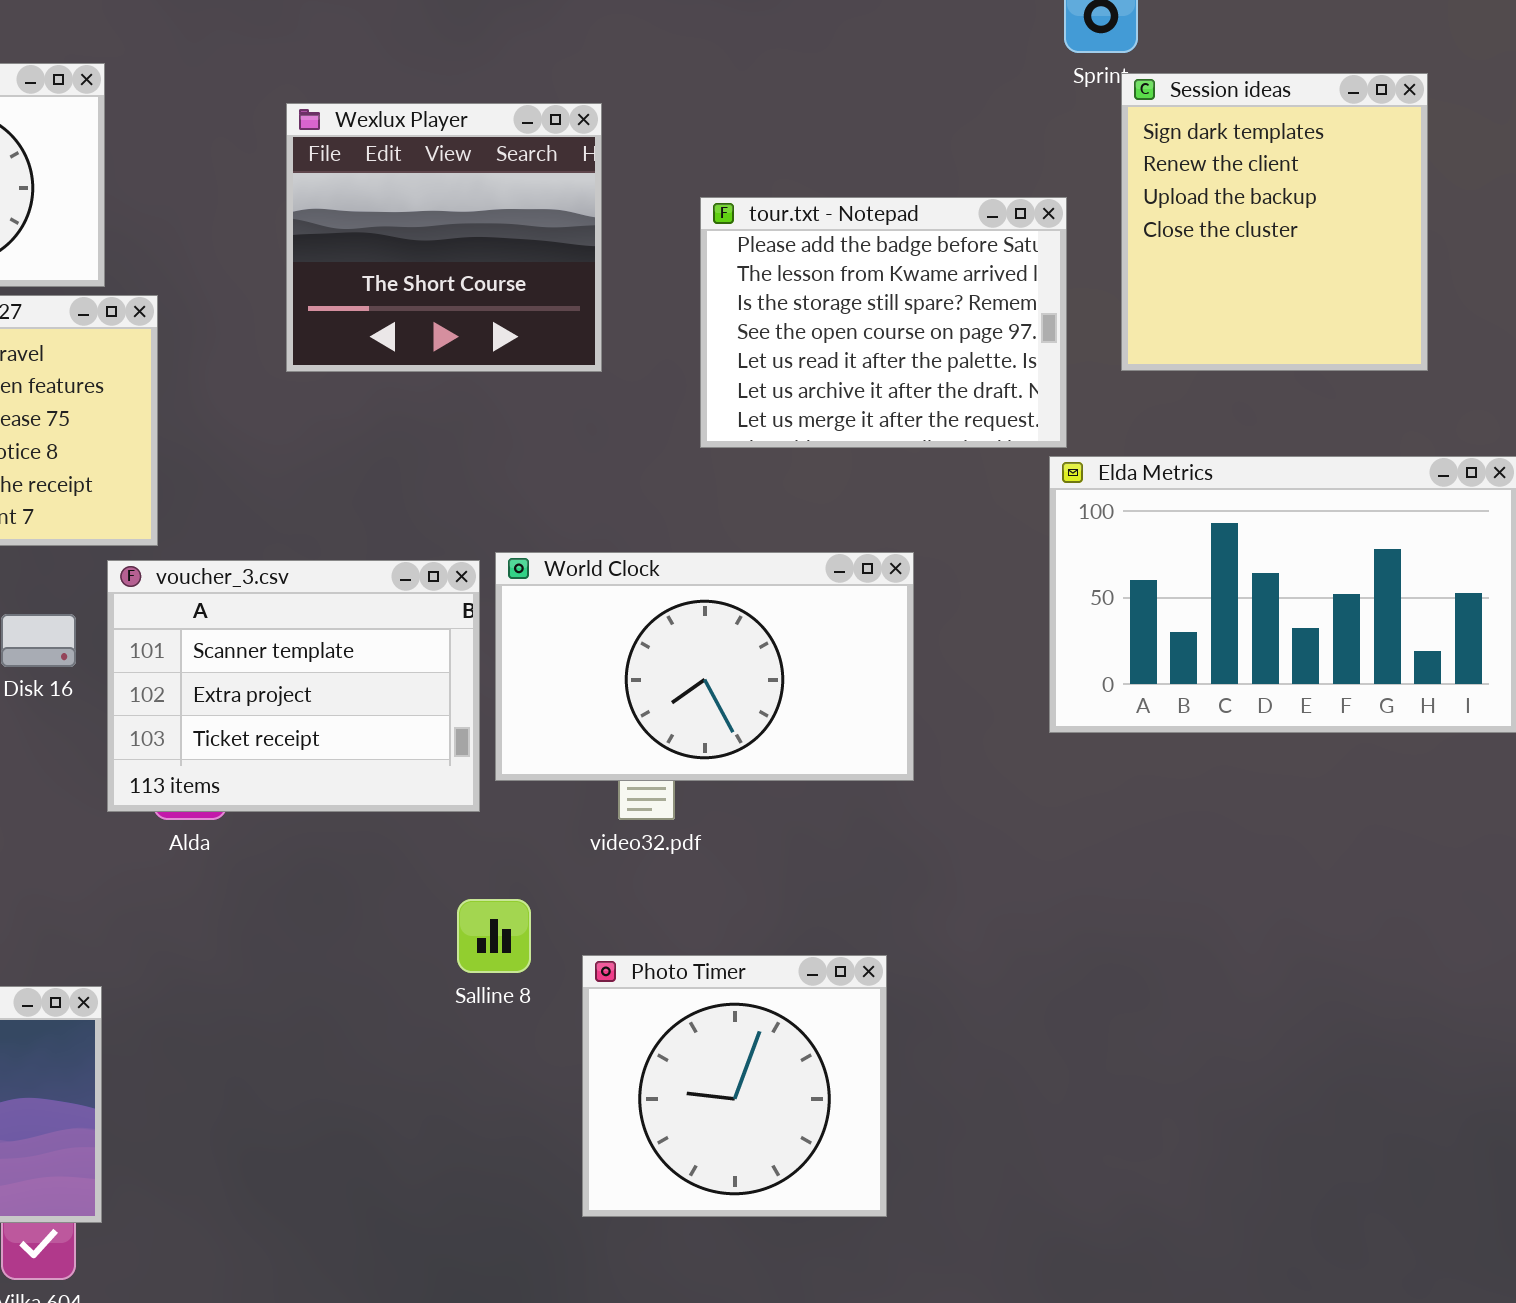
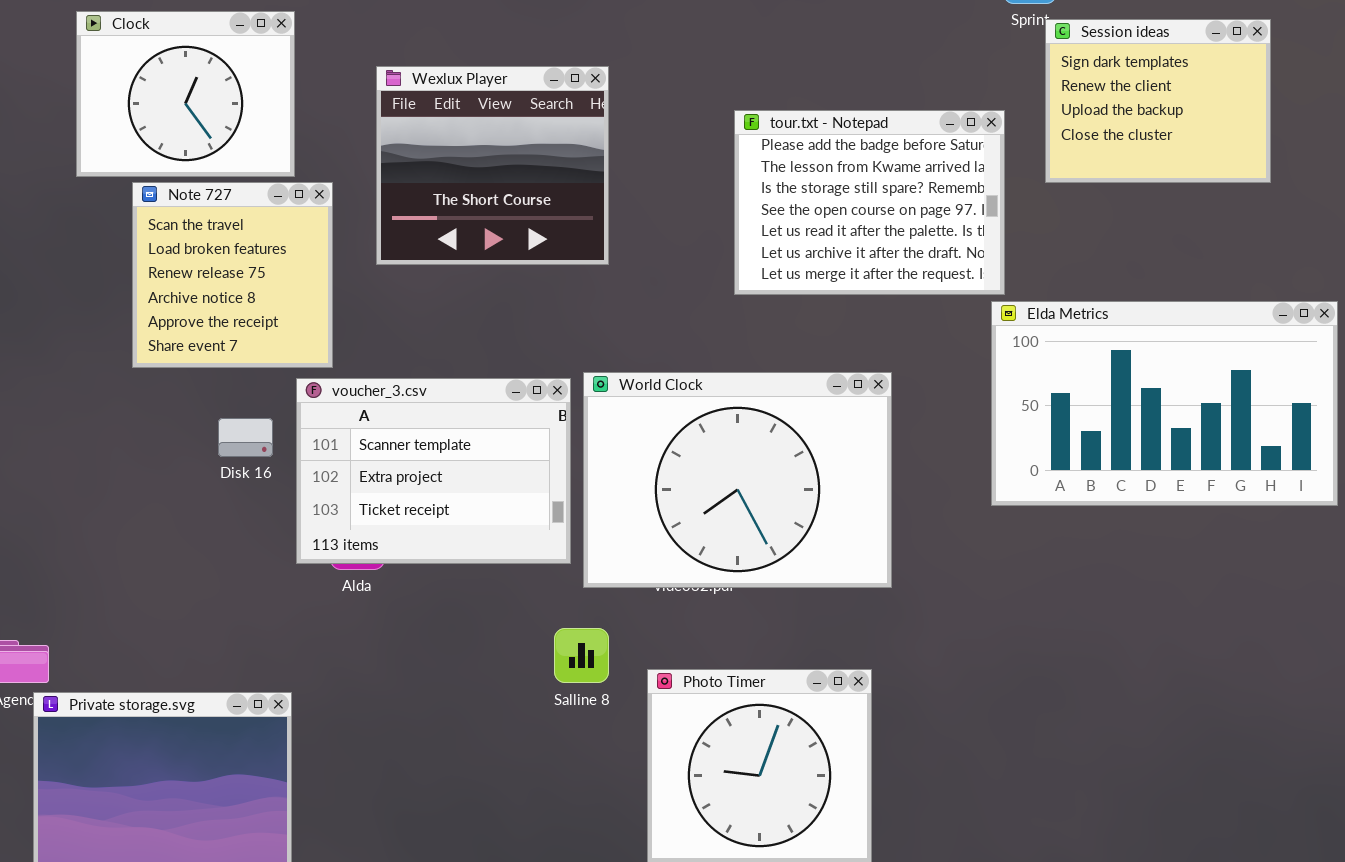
Session ideas: [1121,73,1428,371] -> [1045,19,1271,183], resized
Wexlux Player: [286,103,602,372] -> [376,66,609,265], moved
World Clock: [495,552,914,781] -> [583,372,892,588], resized

